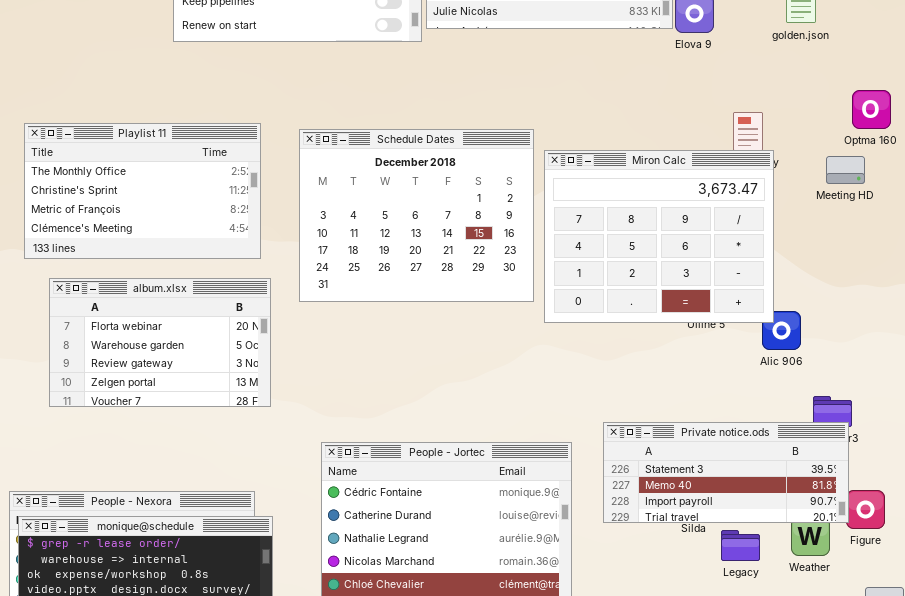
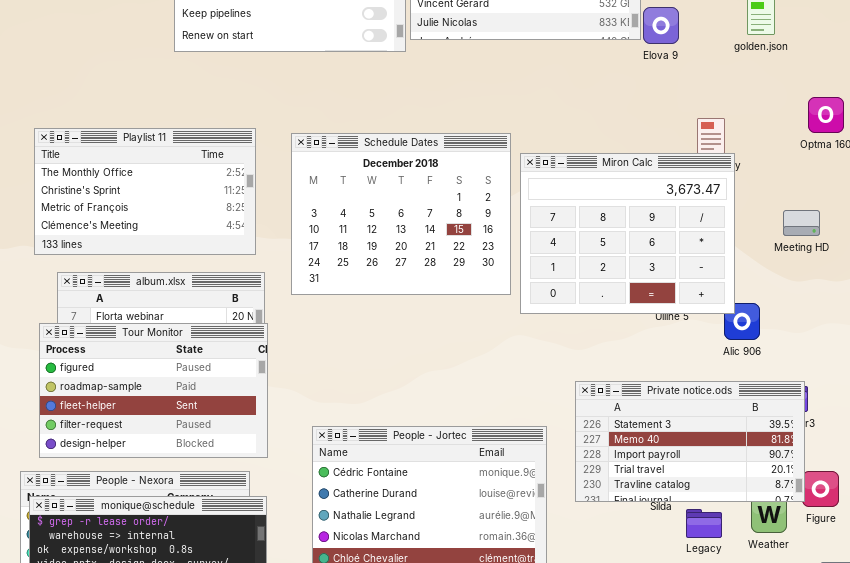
Meeting HD: [826,156,865,184] -> [783,210,820,236], moved
Tour Monitor: none -> [39,323,268,458], opened
Private notice.ods: [603,422,849,523] -> [575,381,805,502], resized

